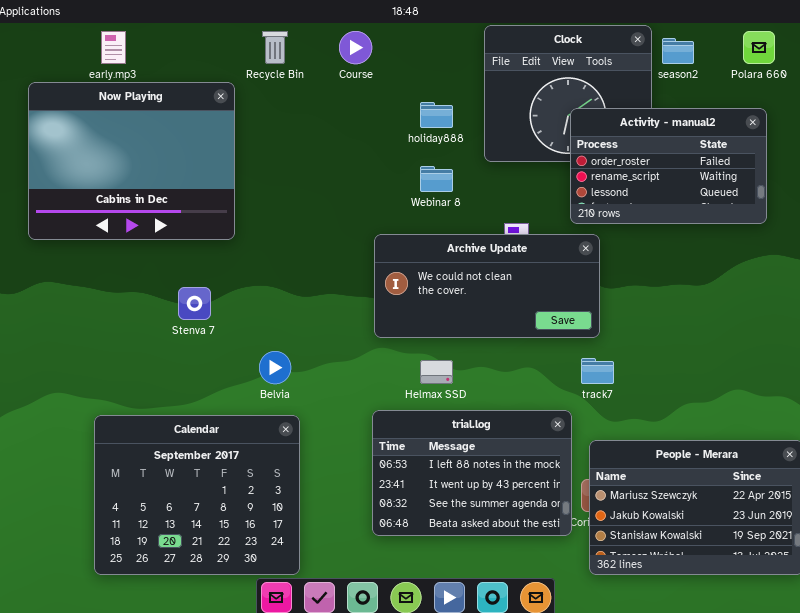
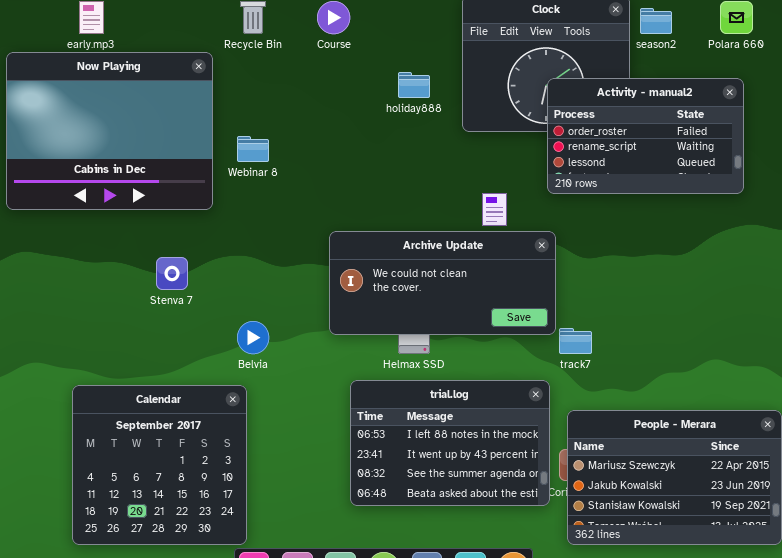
Webinar 8: [420,166,453,192] -> [237,136,269,162], moved
Archive Update: [374,234,600,338] -> [329,231,556,335], moved
Calendar: [94,415,300,575] -> [72,385,247,545], resized

